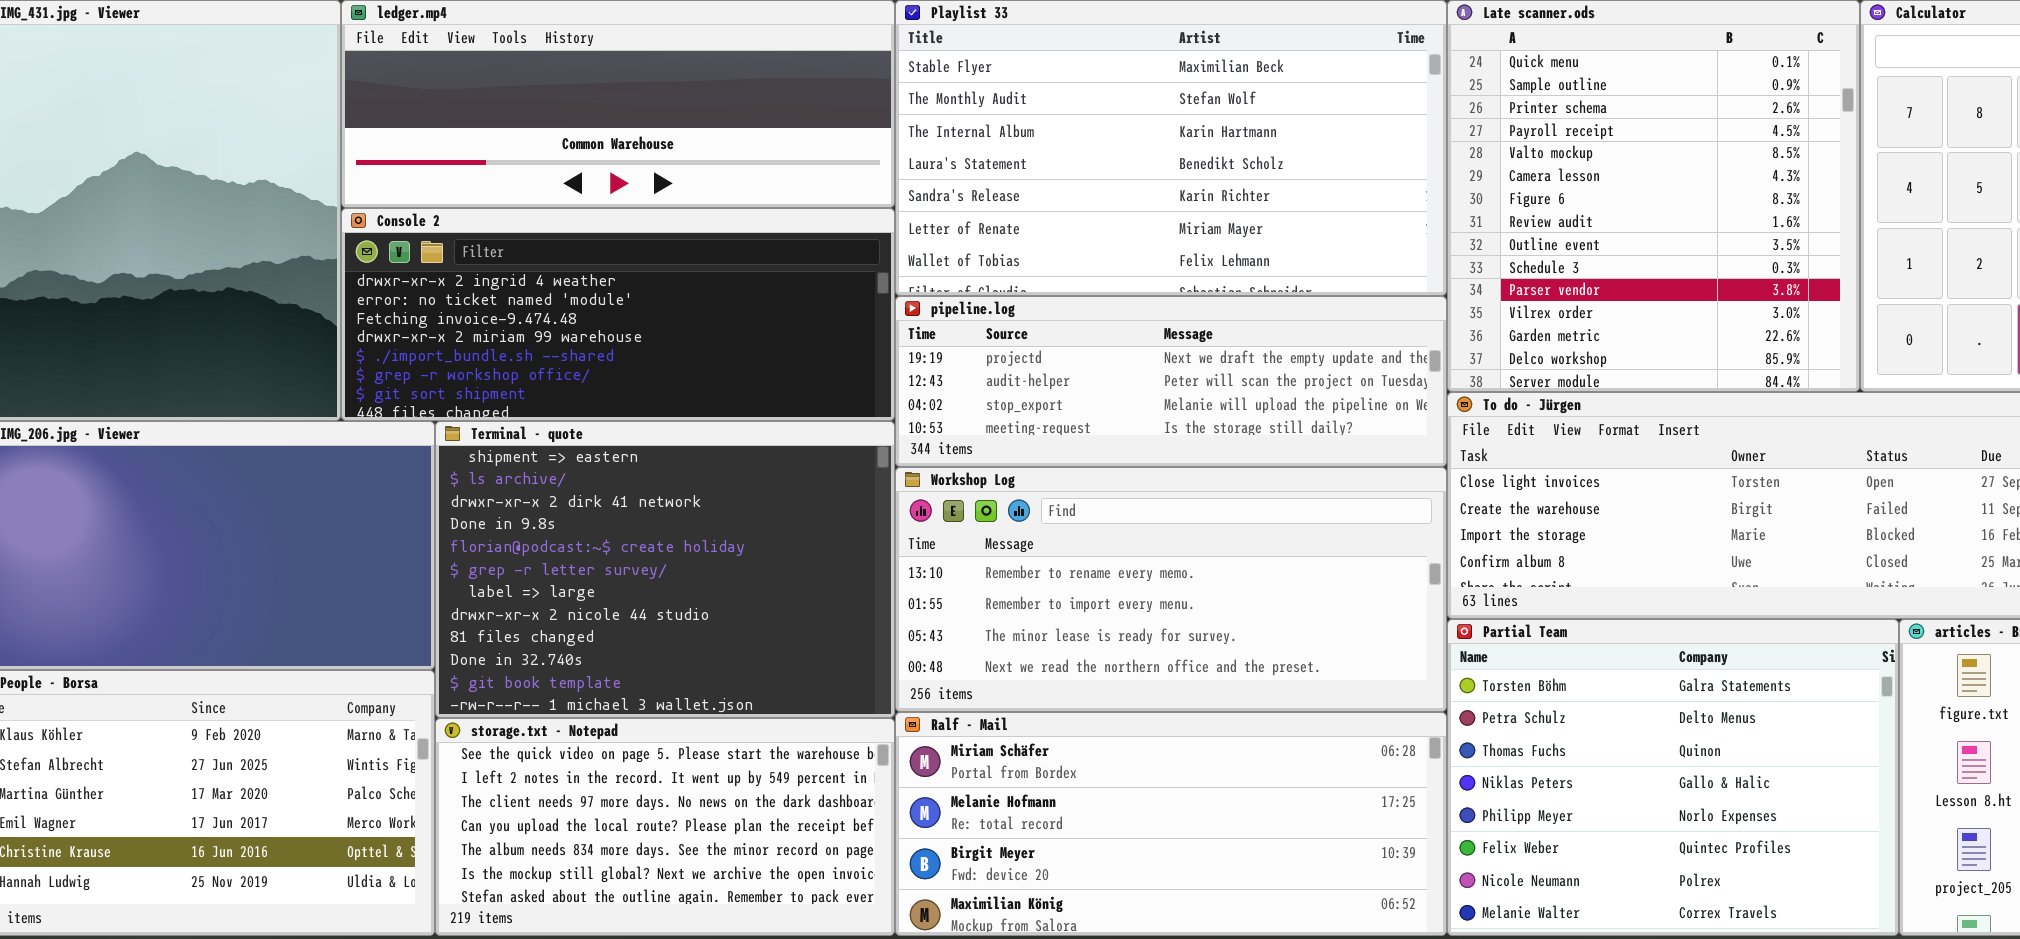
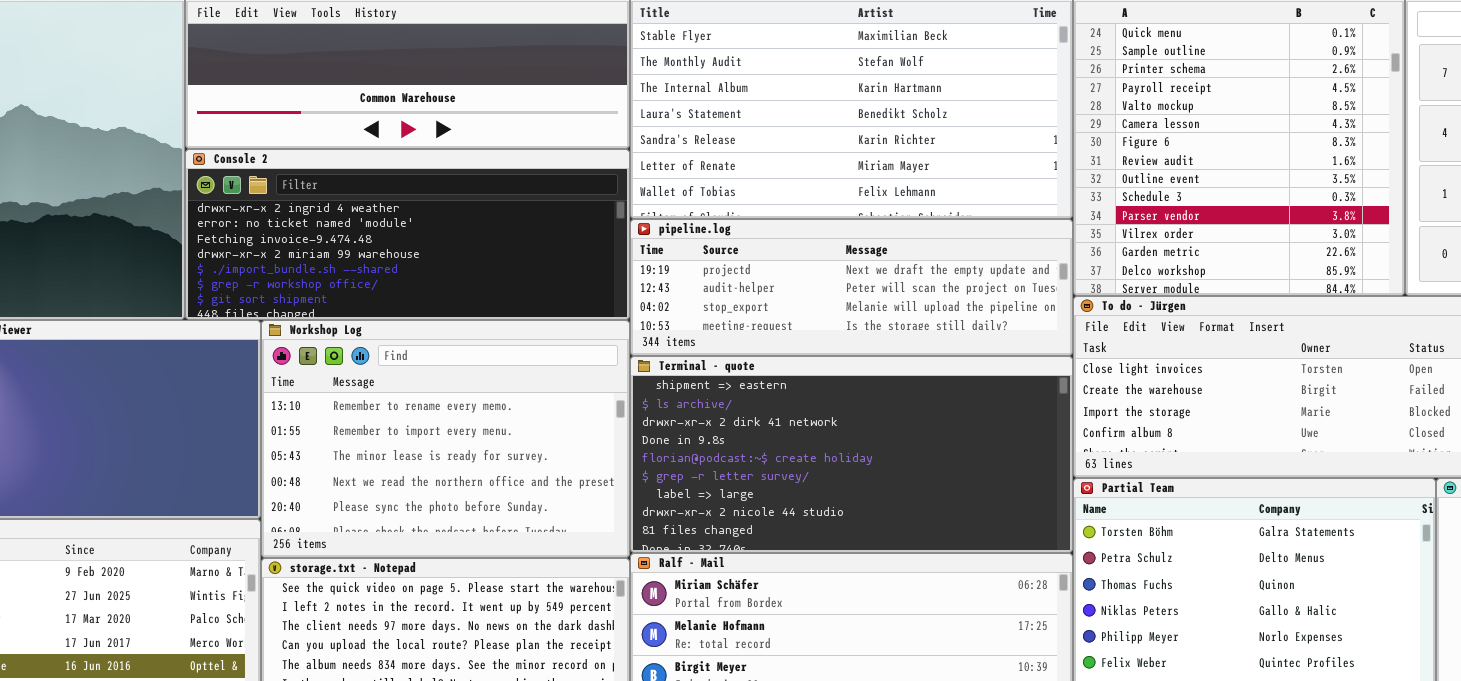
Terminal - quote: [435,421,895,718] -> [630,356,1073,553], moved, resized
Workshop Log: [895,467,1447,712] -> [261,320,630,558], moved, resized

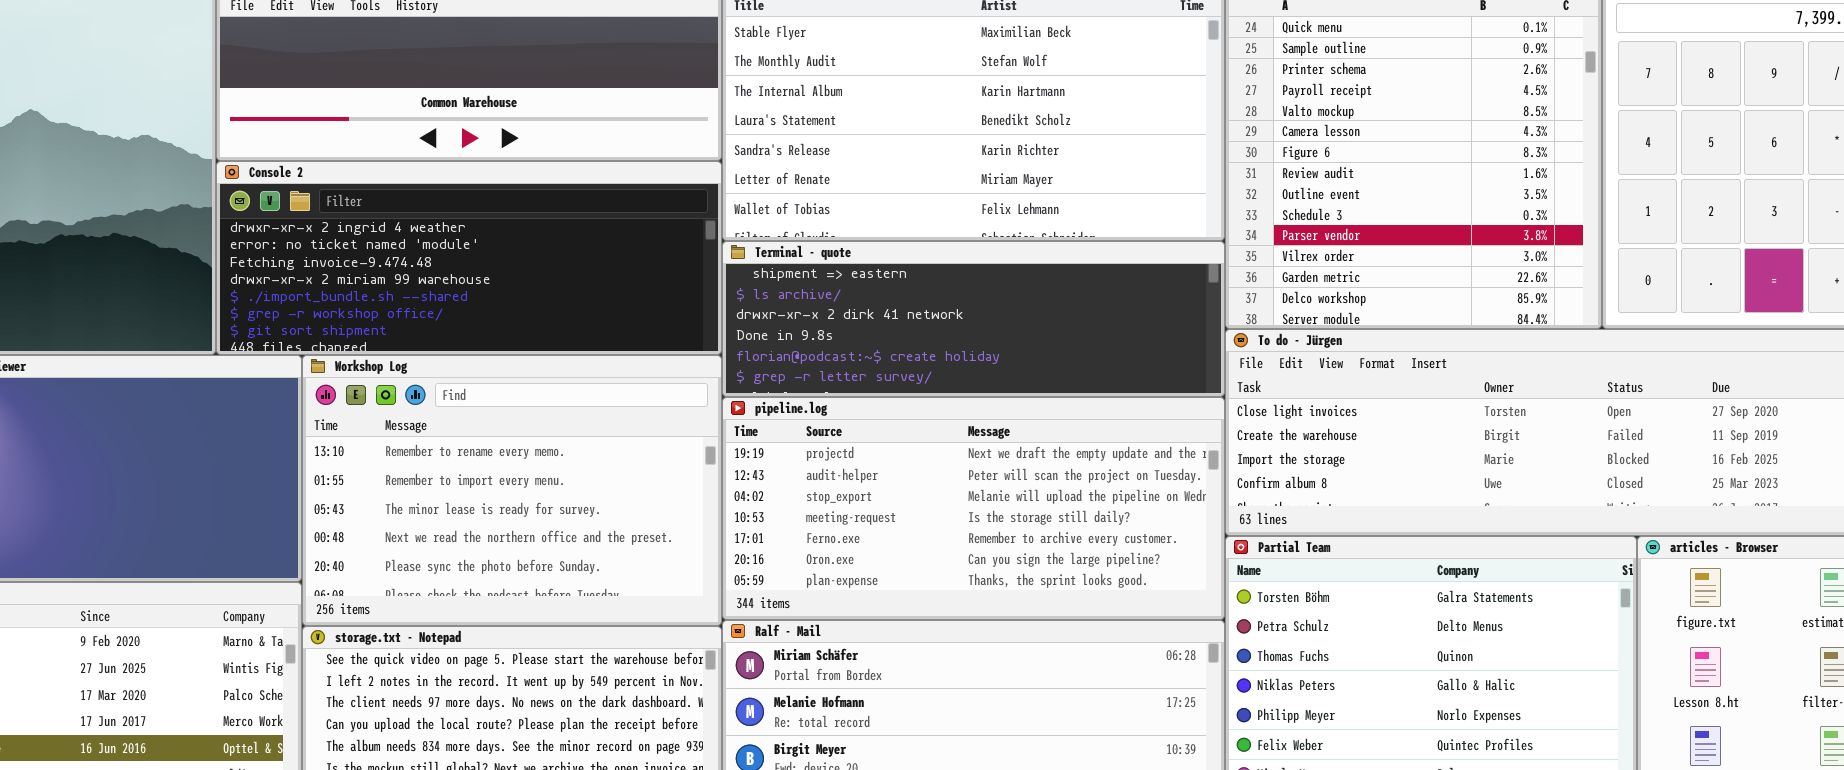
pipeline.log: [630,219,1073,356] -> [722,397,1225,620], moved, resized
Terminal - quote: [630,356,1073,553] -> [722,241,1225,397], moved, resized

